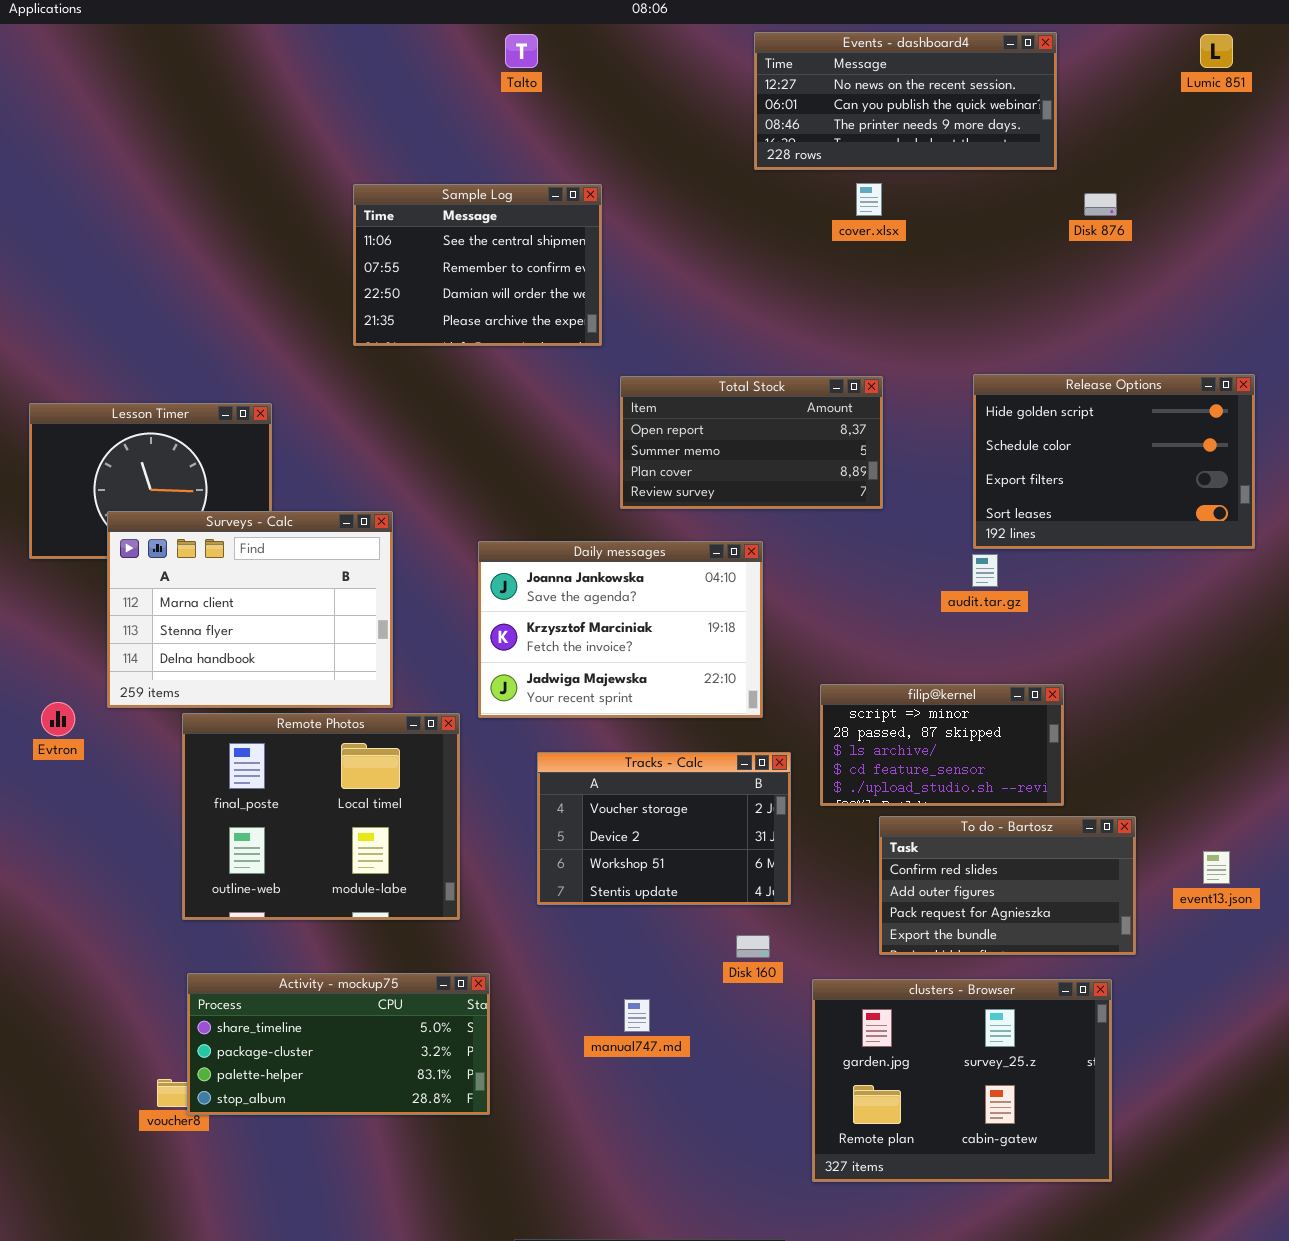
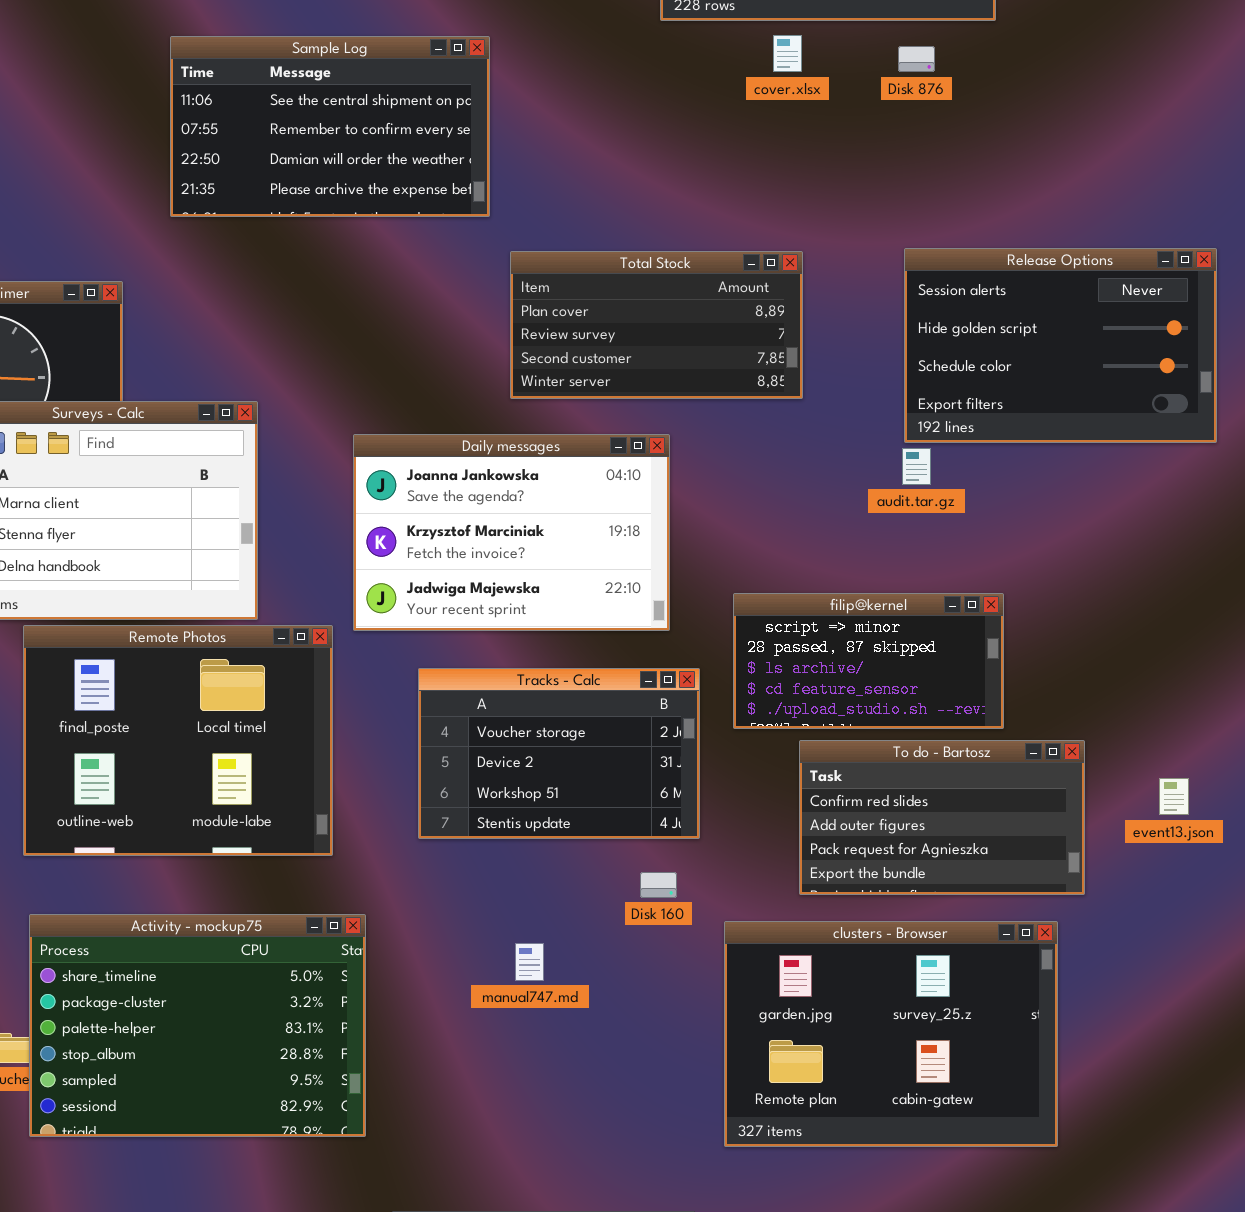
Sample Log: [353,184,602,346] -> [170,36,490,217], resized
Disk 876: [1084,193,1117,216] -> [898,46,935,72], moved
Release Options: [973,374,1255,549] -> [904,248,1217,443], scrolled up 1 row
Total Stock: [620,376,883,509] -> [510,251,803,399], scrolled down 2 rows
Activity - mockup75: [187,973,490,1115] -> [29,914,366,1137], resized

